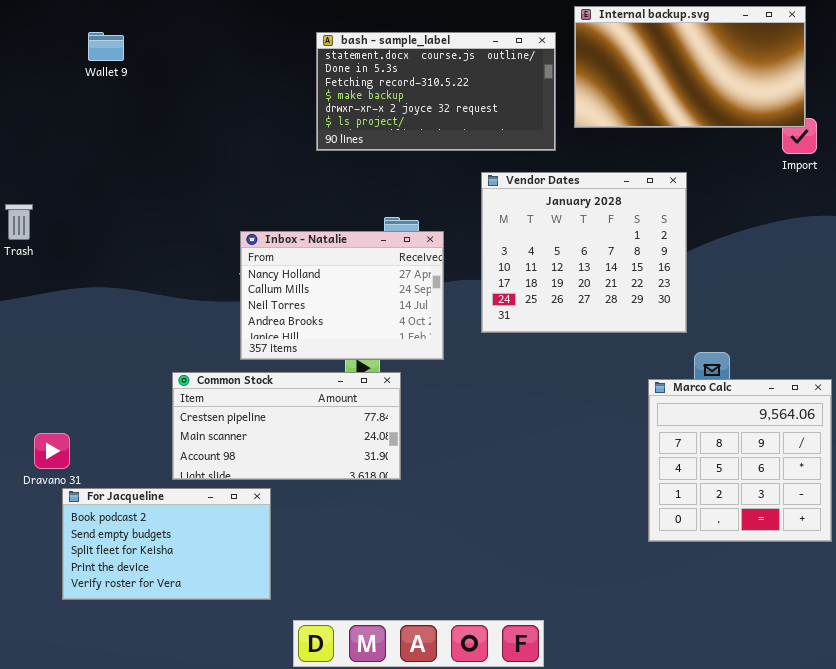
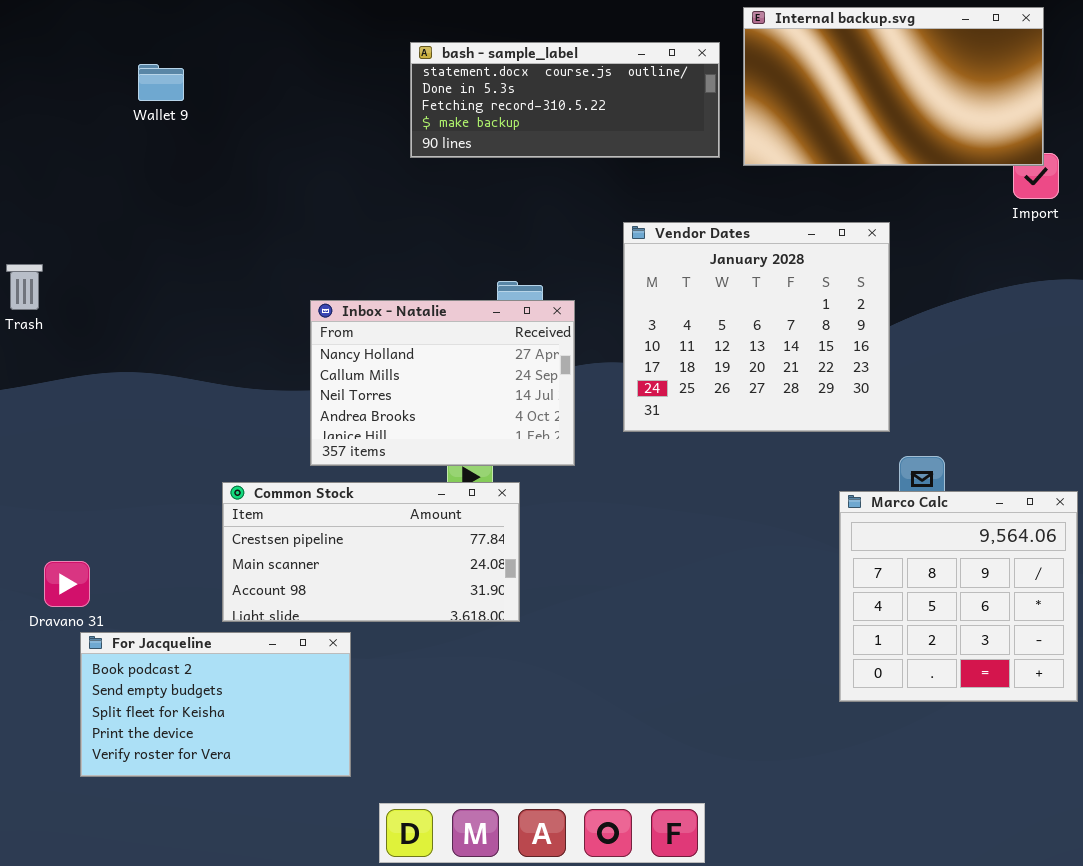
Wallet 9: [88,32,124,61] -> [138,64,184,101], moved
bash - sample_label: [316,32,556,151] -> [410,42,720,158], resized

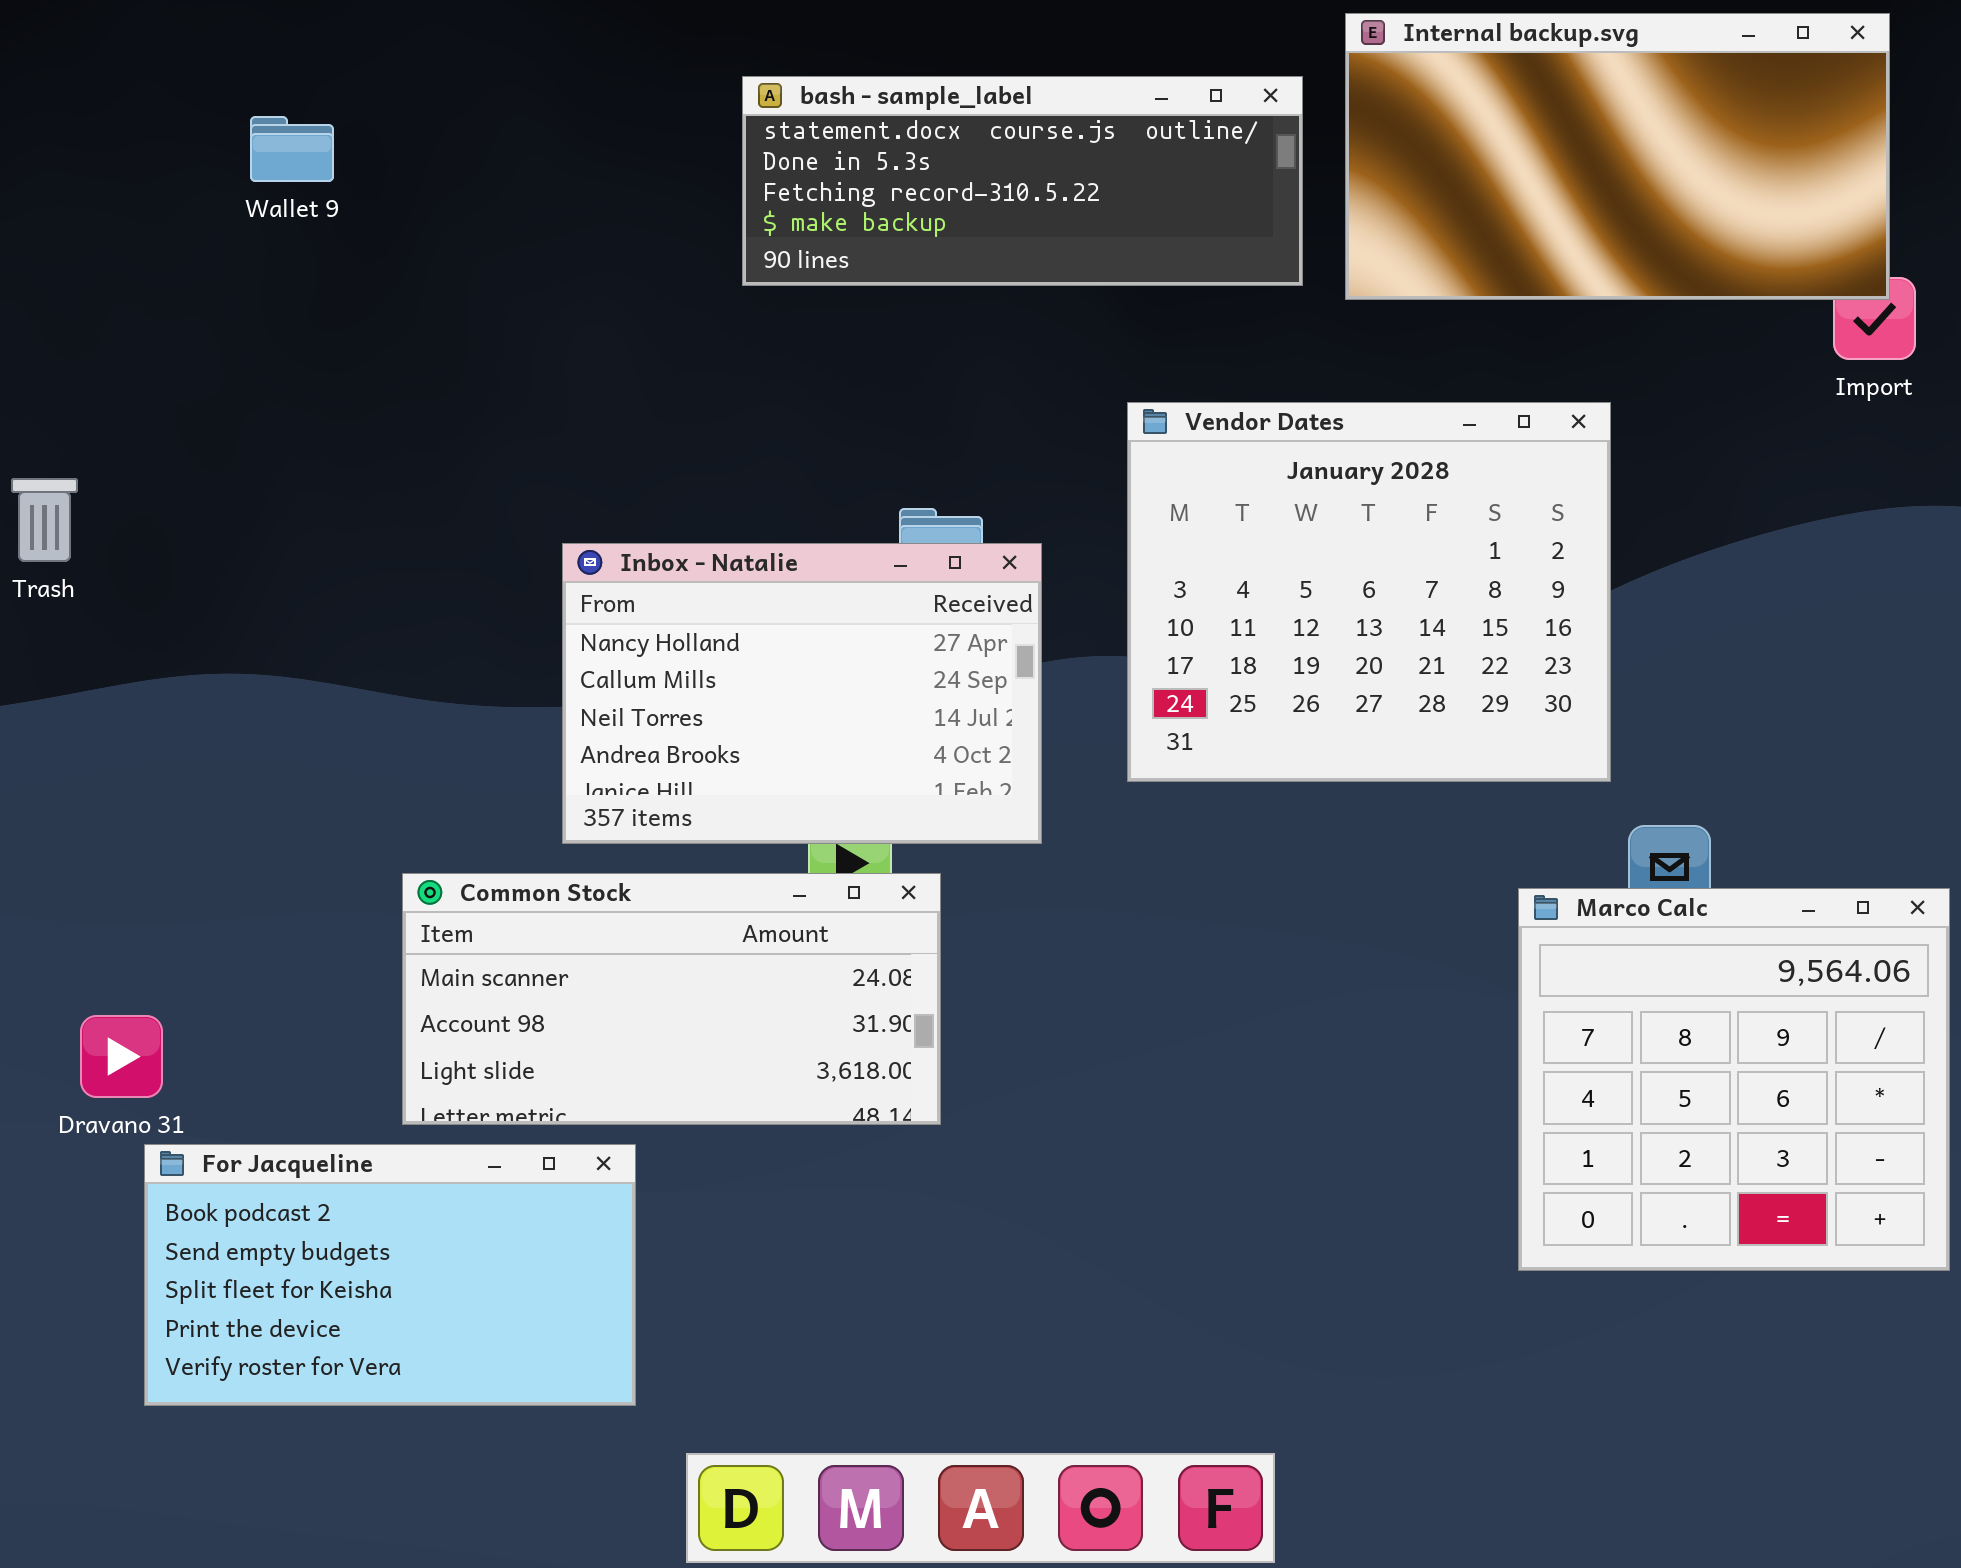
Common Stock: [222,482,520,622] -> [402,873,941,1125], scrolled down 1 row

